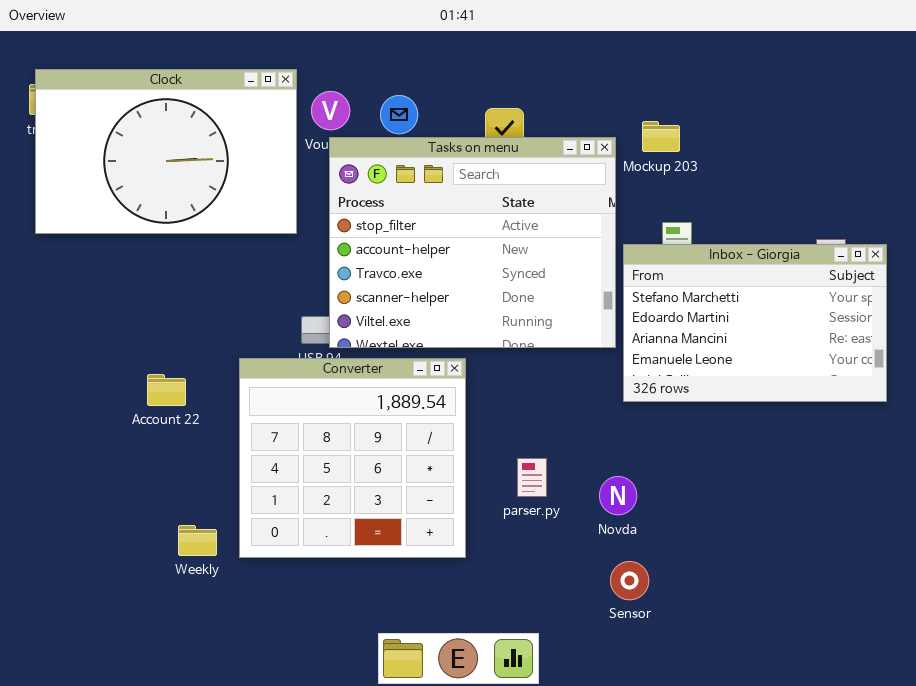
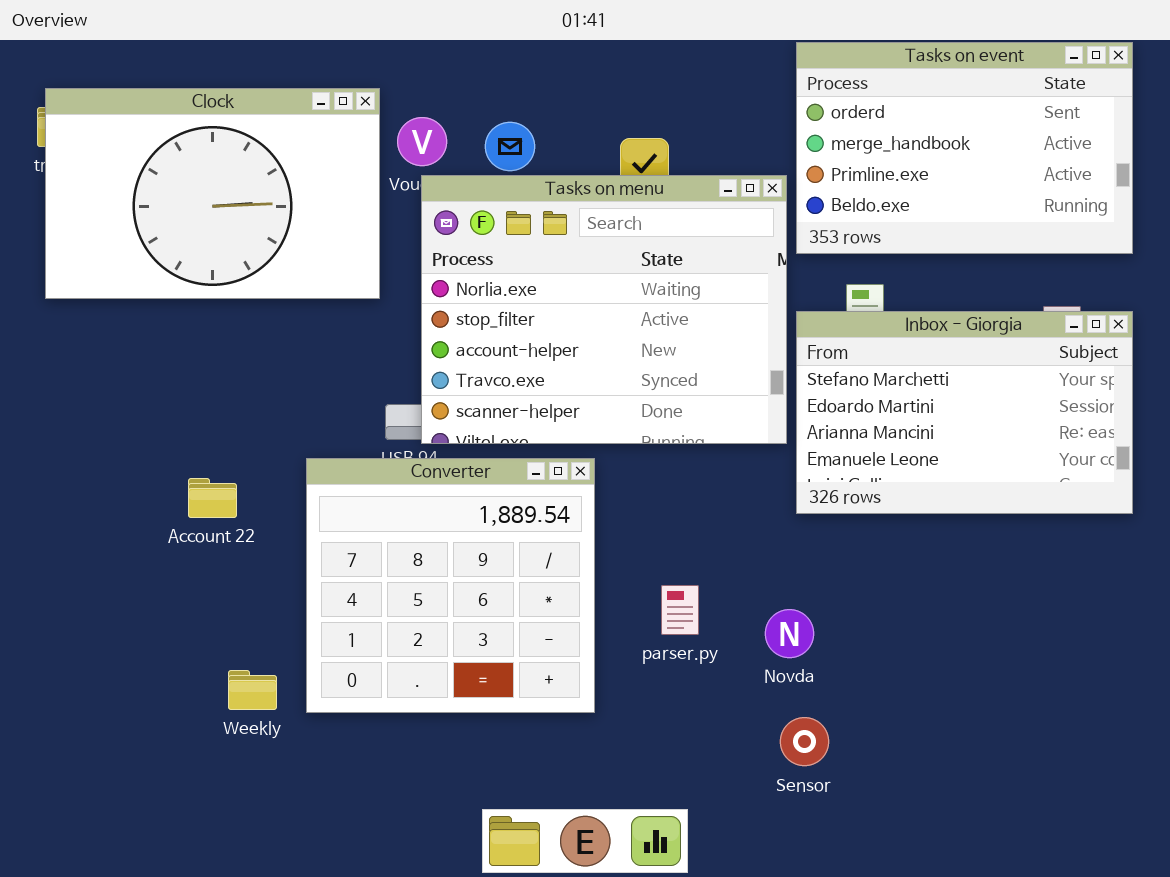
Tasks on event: none -> [796,42,1133,254], opened
Tasks on menu: [329,137,616,348] -> [421,175,787,444], scrolled up 1 row

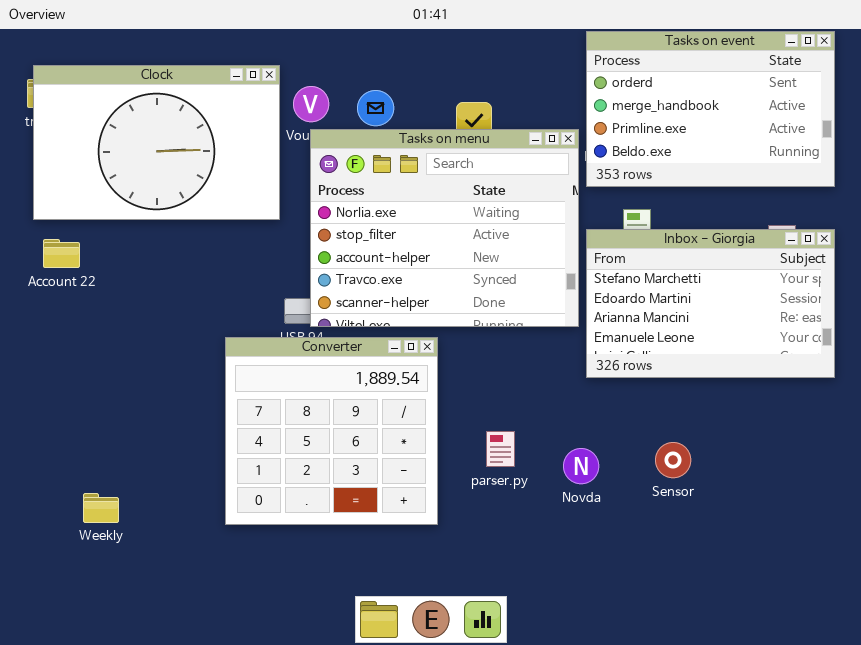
Account 22: [188,478,237,518] -> [43,239,80,268], moved
Weekly: [228,670,277,710] -> [83,493,119,523], moved
Sensor: [780,717,829,766] -> [655,442,691,478], moved

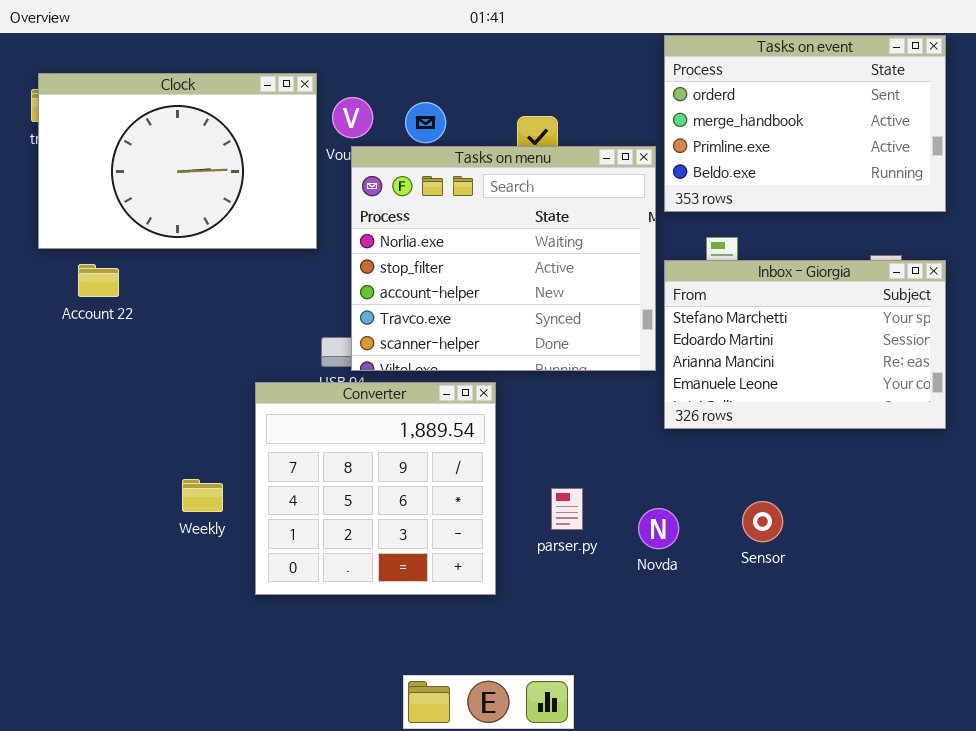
Account 22: [43,239,80,268] -> [78,264,119,297], moved
Weekly: [83,493,119,523] -> [182,479,223,512], moved

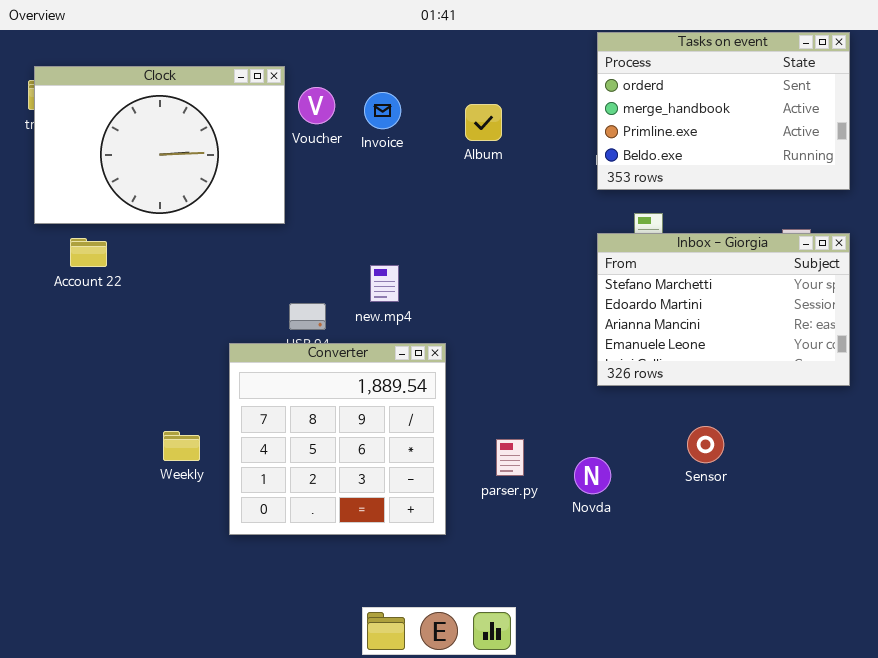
Tasks on menu: [351,146,656,371] -> none, closed
Sensor: [742,501,783,542] -> [687,426,724,463], moved

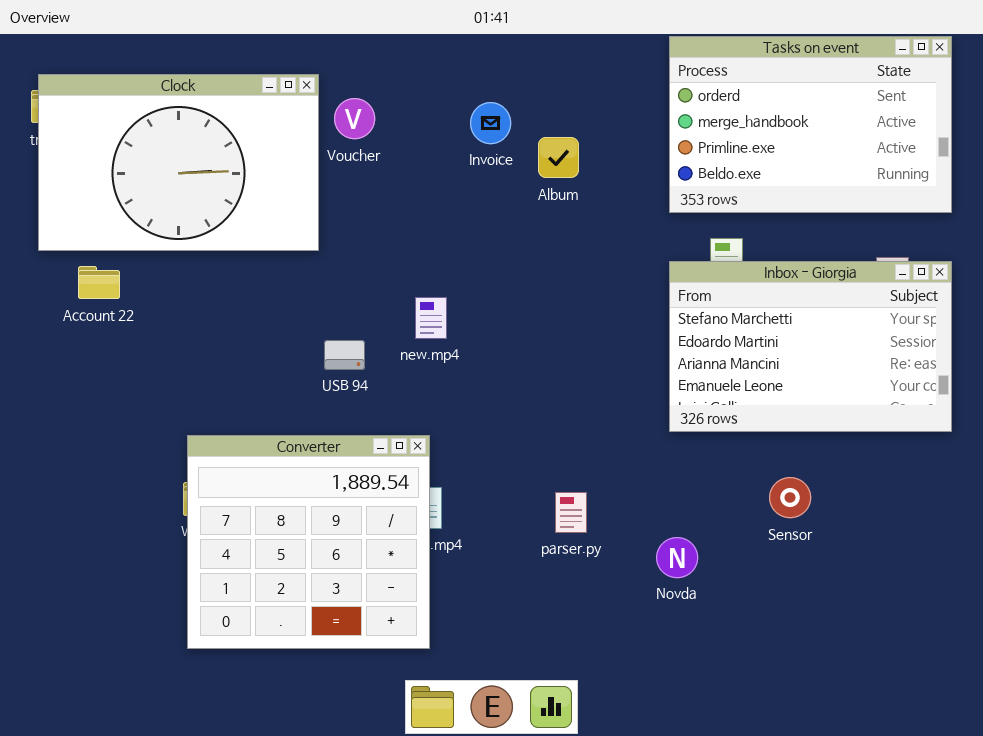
Invoice: [364,92,401,129] -> [470,102,511,144], moved
Album: [465,104,502,141] -> [538,137,579,178], moved
Converter: [229,343,446,535] -> [187,435,430,649], moved
Novda: [574,457,611,494] -> [656,537,698,578], moved

